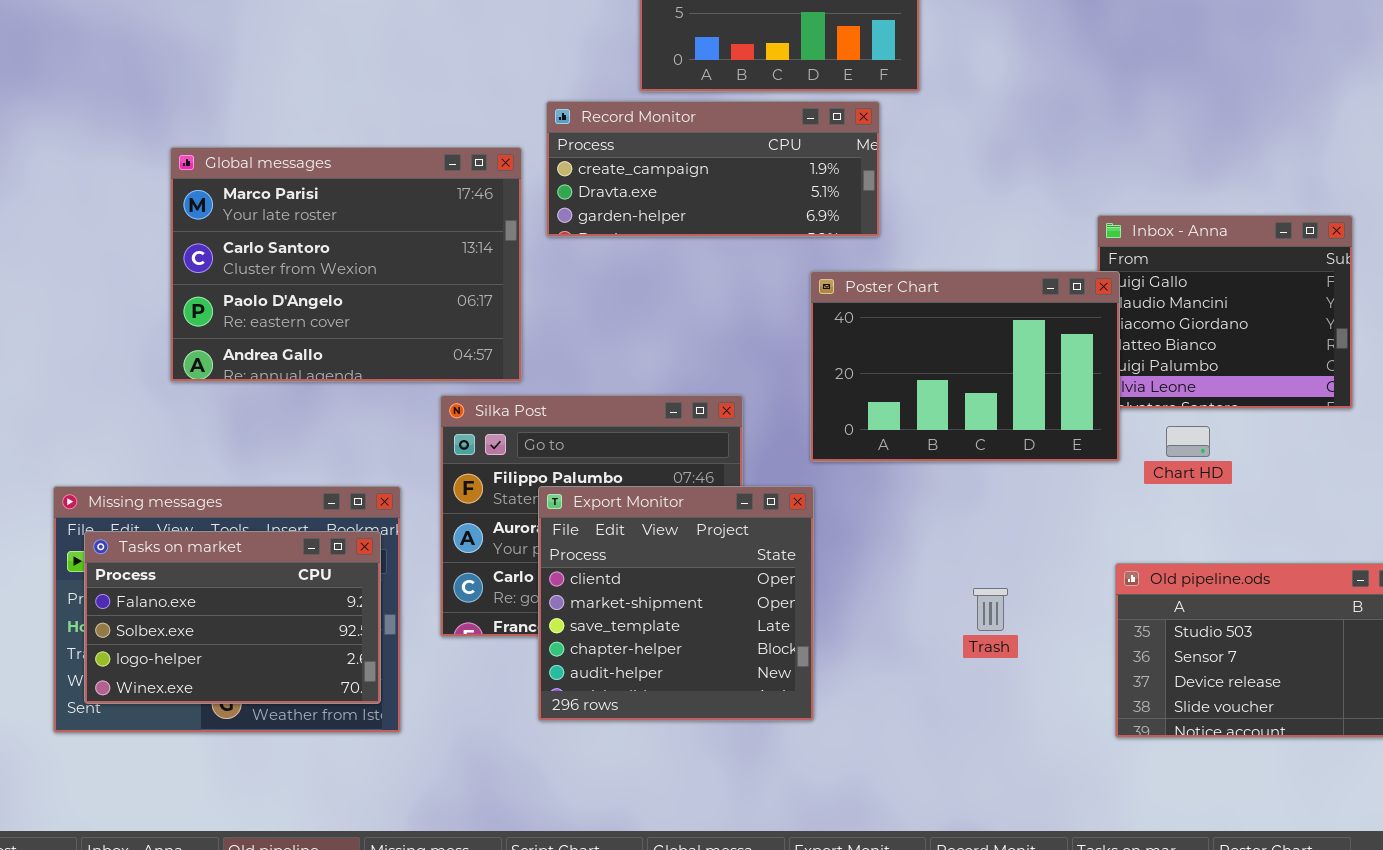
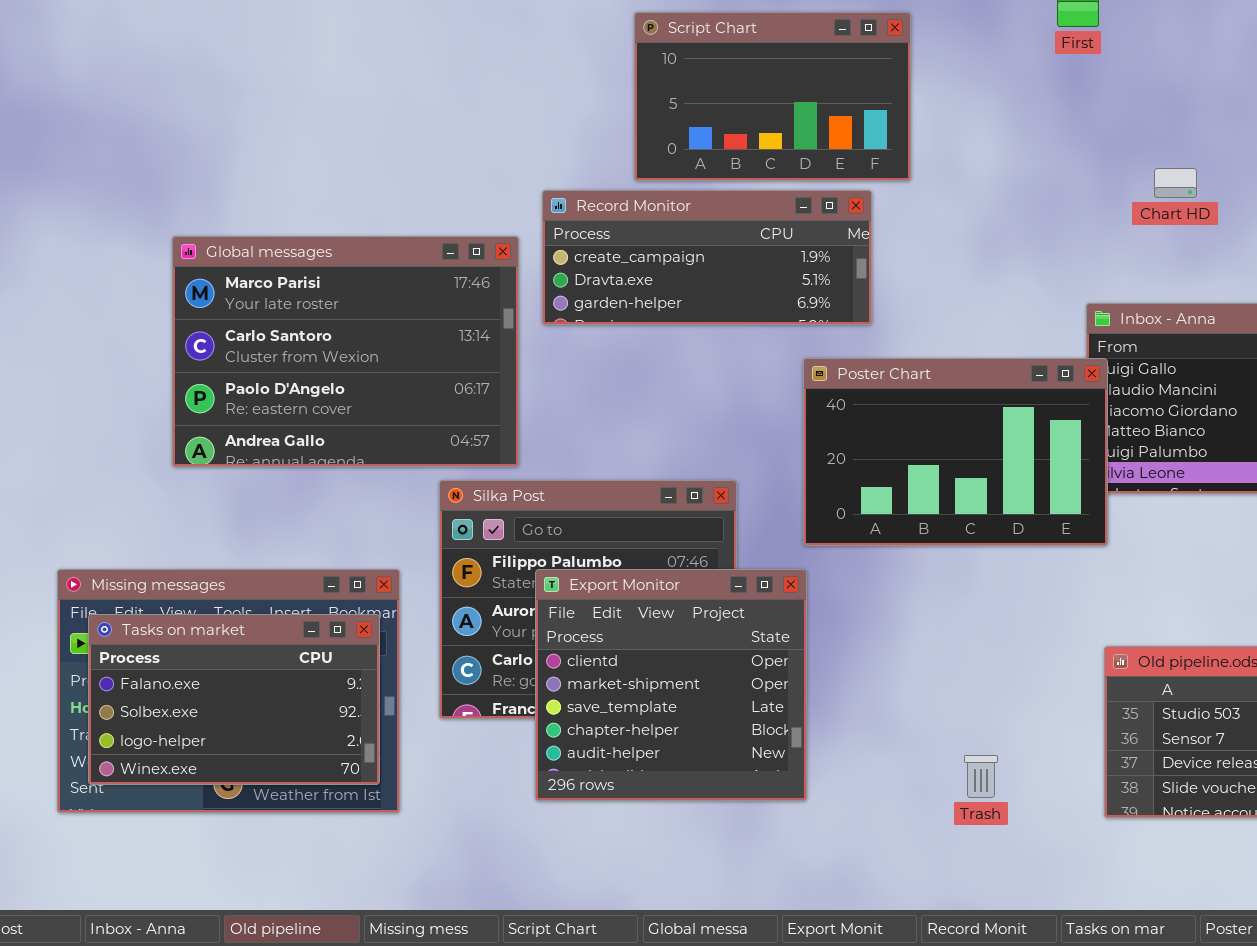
Chart HD: [1166,426,1210,457] -> [1154,168,1197,198], moved
Trash: [973,588,1008,631] -> [964,755,998,798], moved

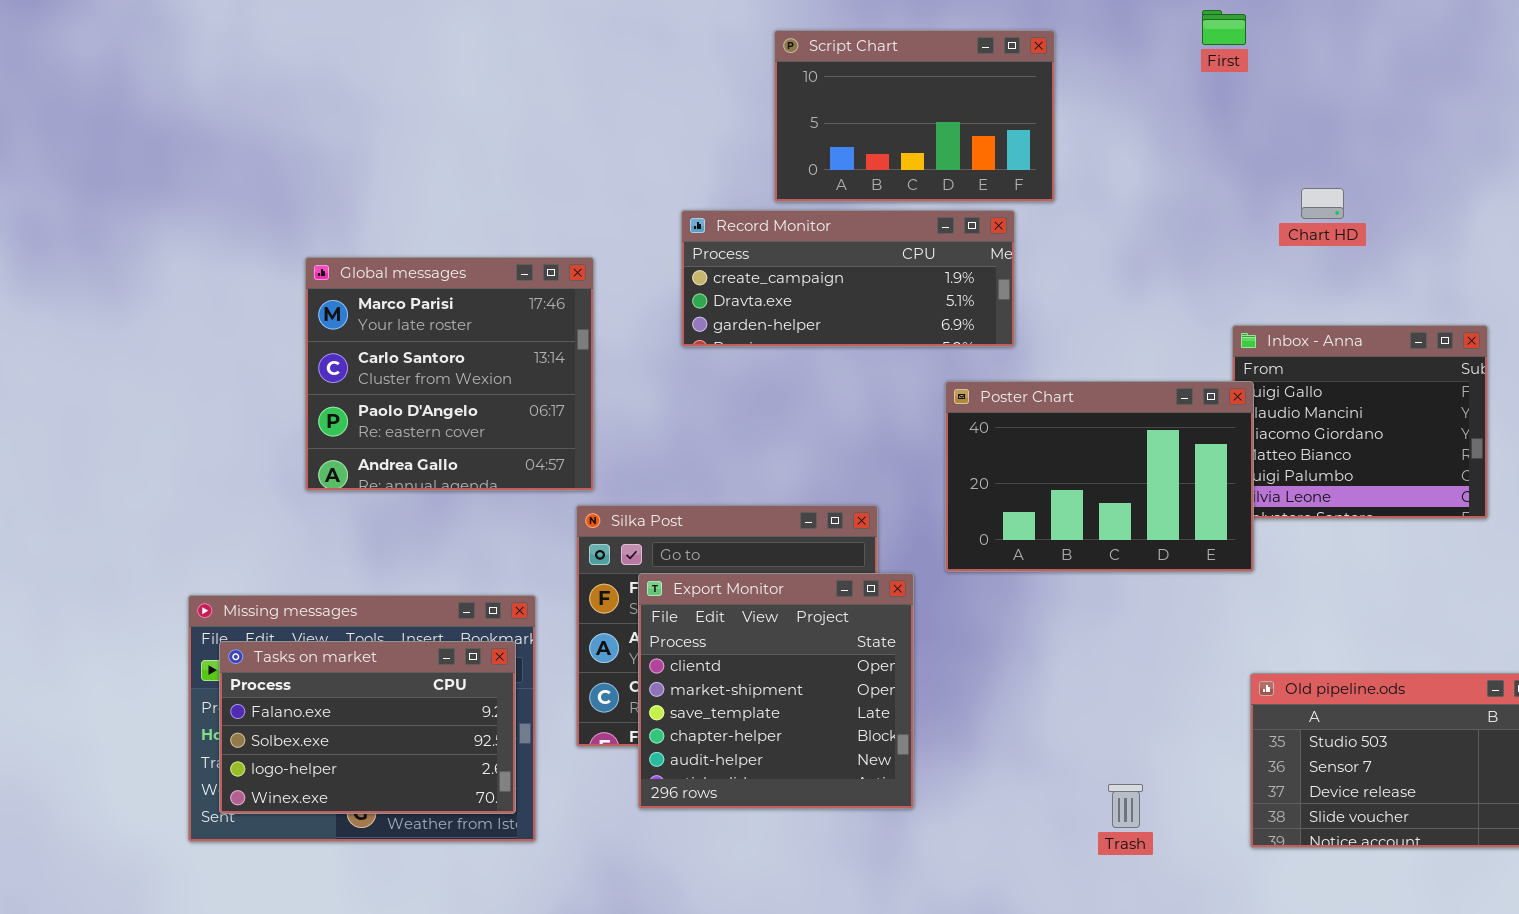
Global messages: [172,236,519,467] -> [305,257,594,491], resized
Export Monitor: [535,569,807,801] -> [638,573,914,809], moved

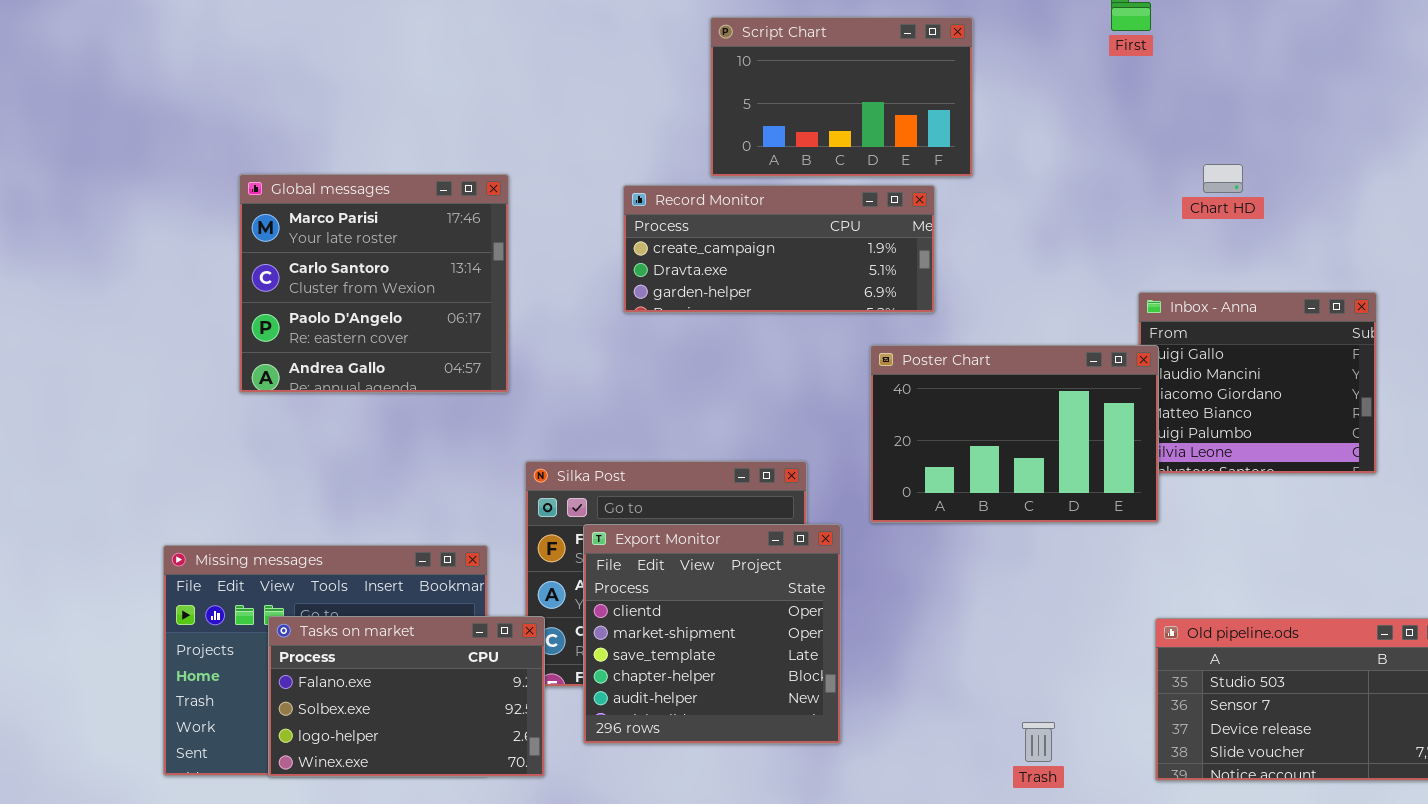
Global messages: [305,257,594,491] -> [239,174,509,393], moved
Tasks on market: [219,641,516,814] -> [268,616,545,777], moved

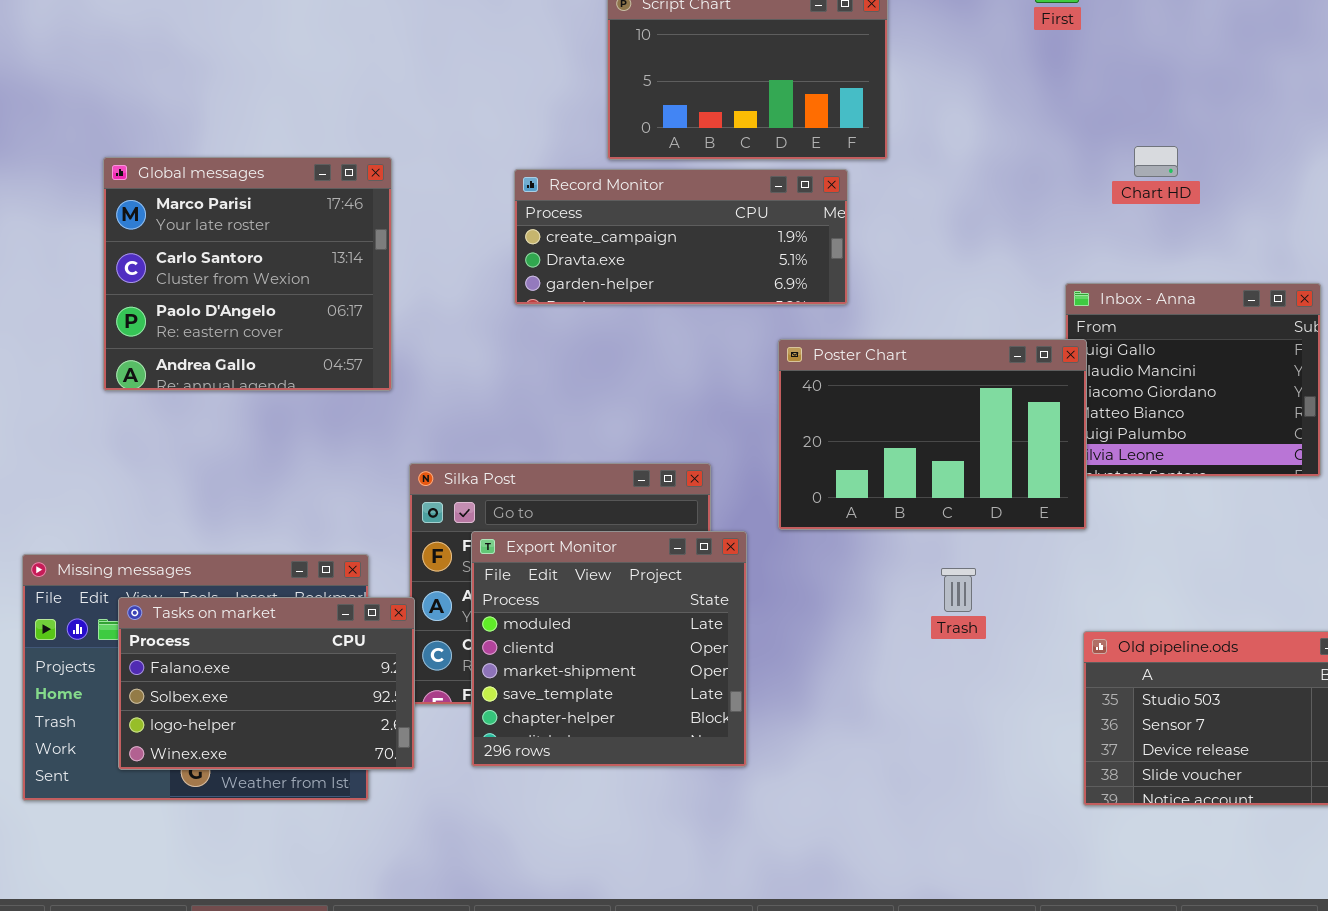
Export Monitor: [583,524,841,744] -> [471,531,747,767], scrolled up 1 row
Tasks on market: [268,616,545,777] -> [118,597,415,770], moved
Trash: [1022,722,1055,762] -> [941,568,976,612], moved

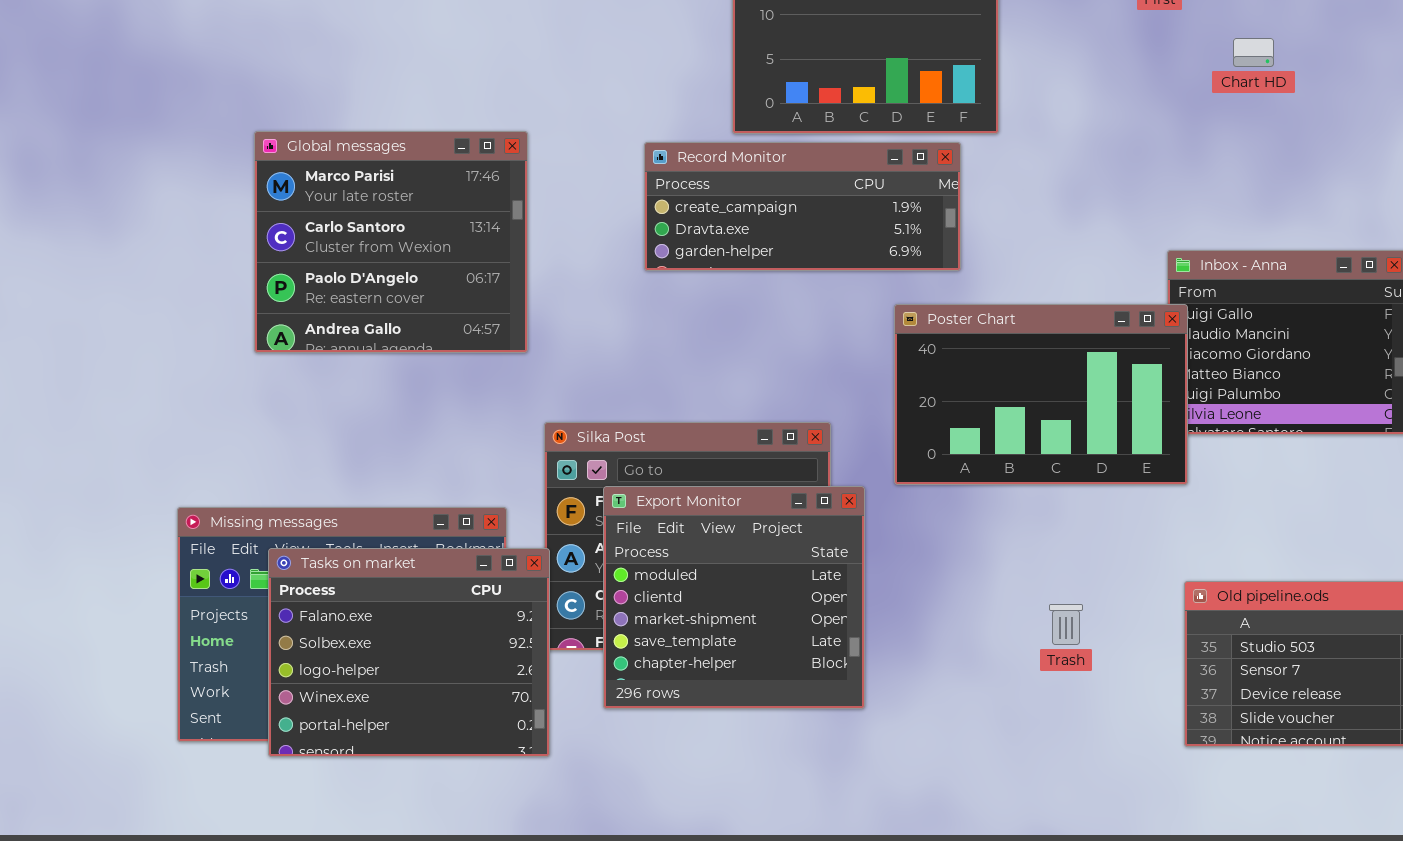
Chart HD: [1134,146,1178,177] -> [1233,38,1274,67], moved
Trash: [941,568,976,612] -> [1049,604,1083,645], moved
Tasks on market: [118,597,415,770] -> [268,548,550,757], resized

